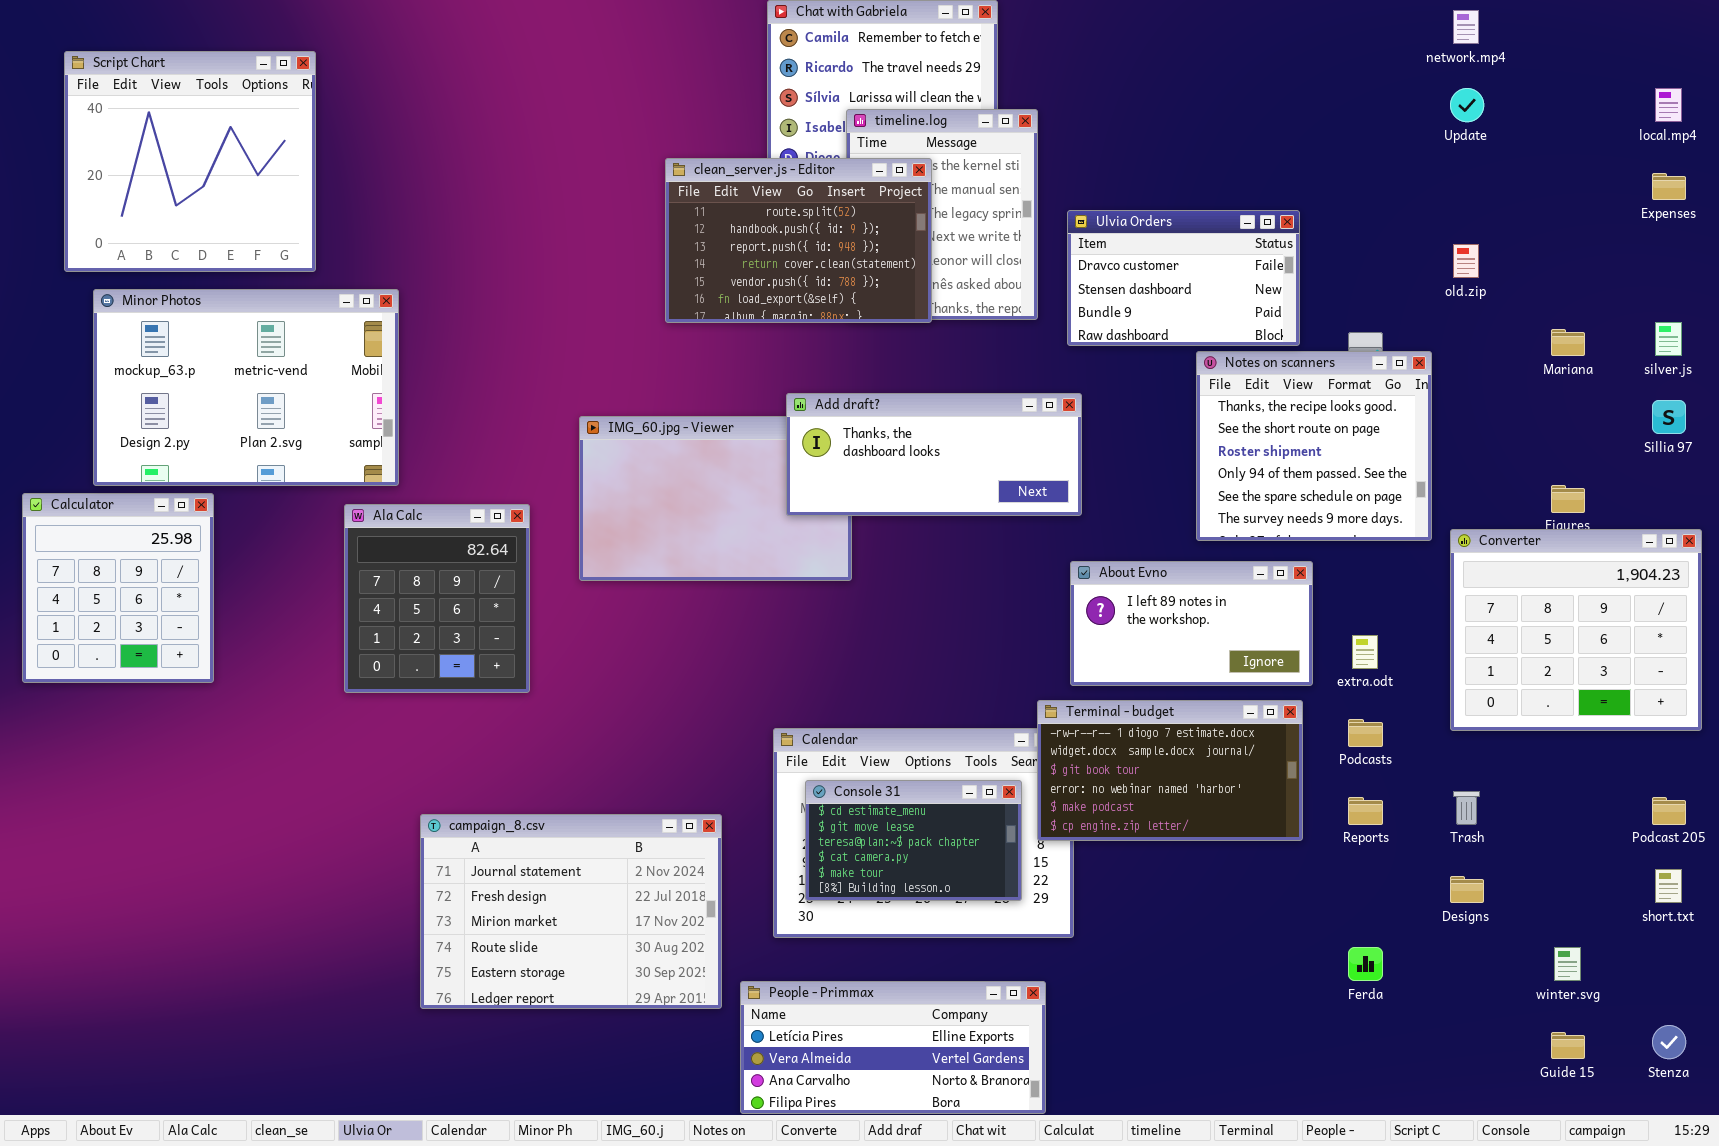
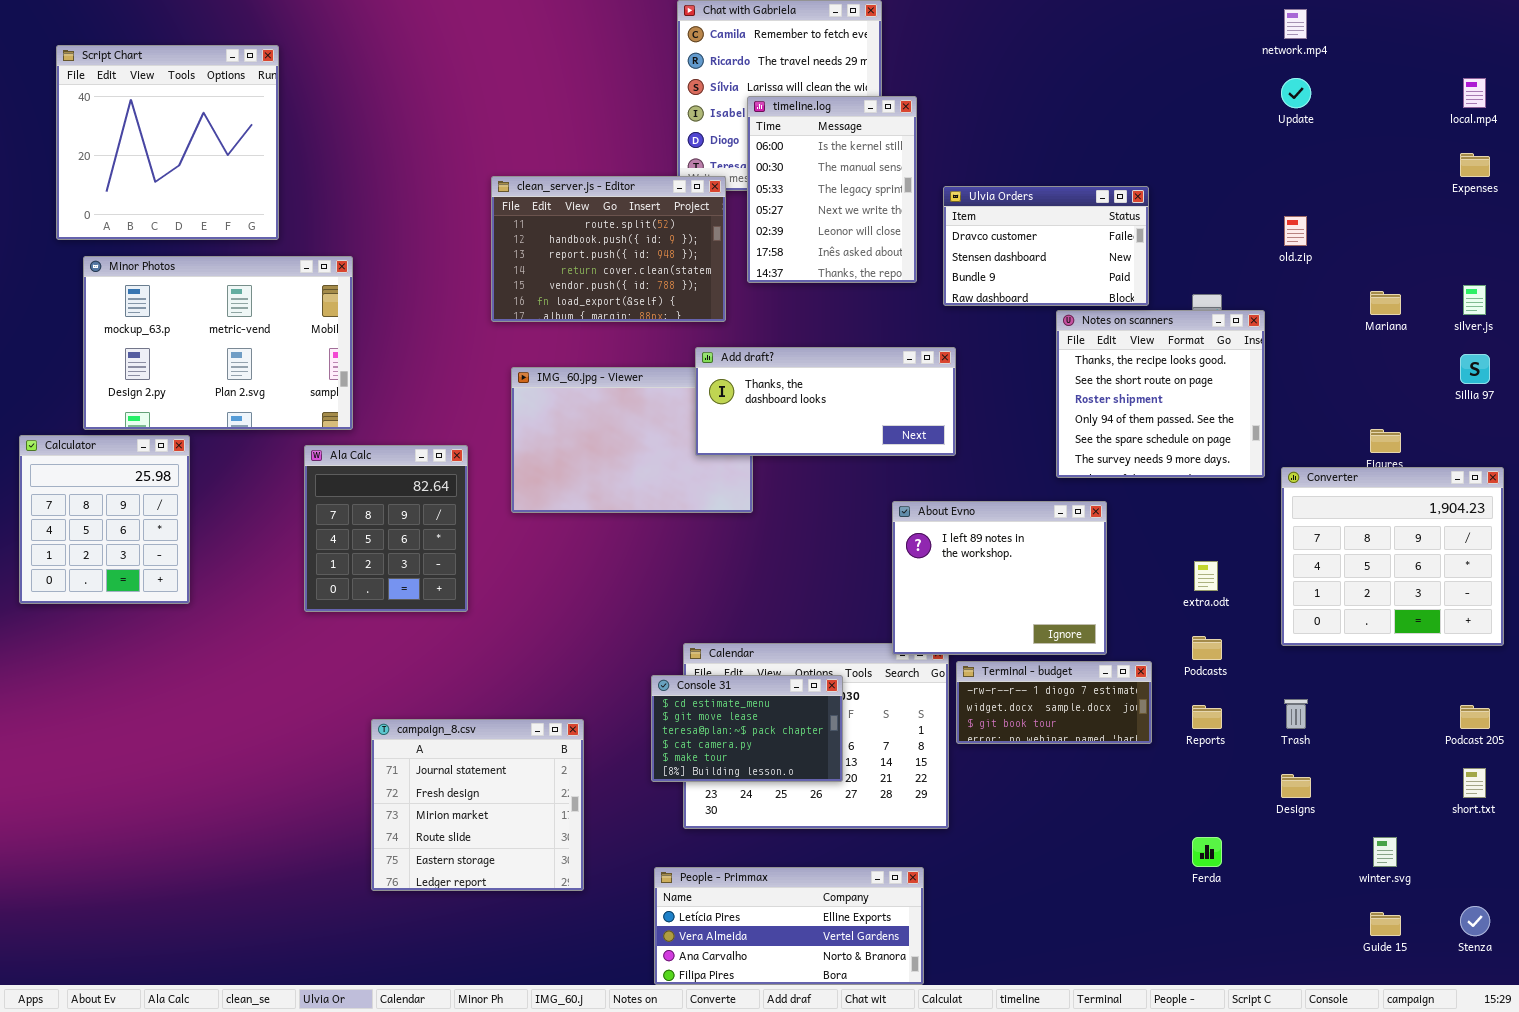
clean_server.js - Editor: [665,158,932,323] -> [491,176,726,322], moved
About Evno: [1070,561,1313,686] -> [892,501,1107,655], moved, resized
Terminal - budget: [1037,700,1303,841] -> [956,661,1152,744], resized
Console 31: [805,780,1022,901] -> [651,675,843,782], moved
campaign_8.csv: [420,814,722,1009] -> [371,719,584,891], resized

